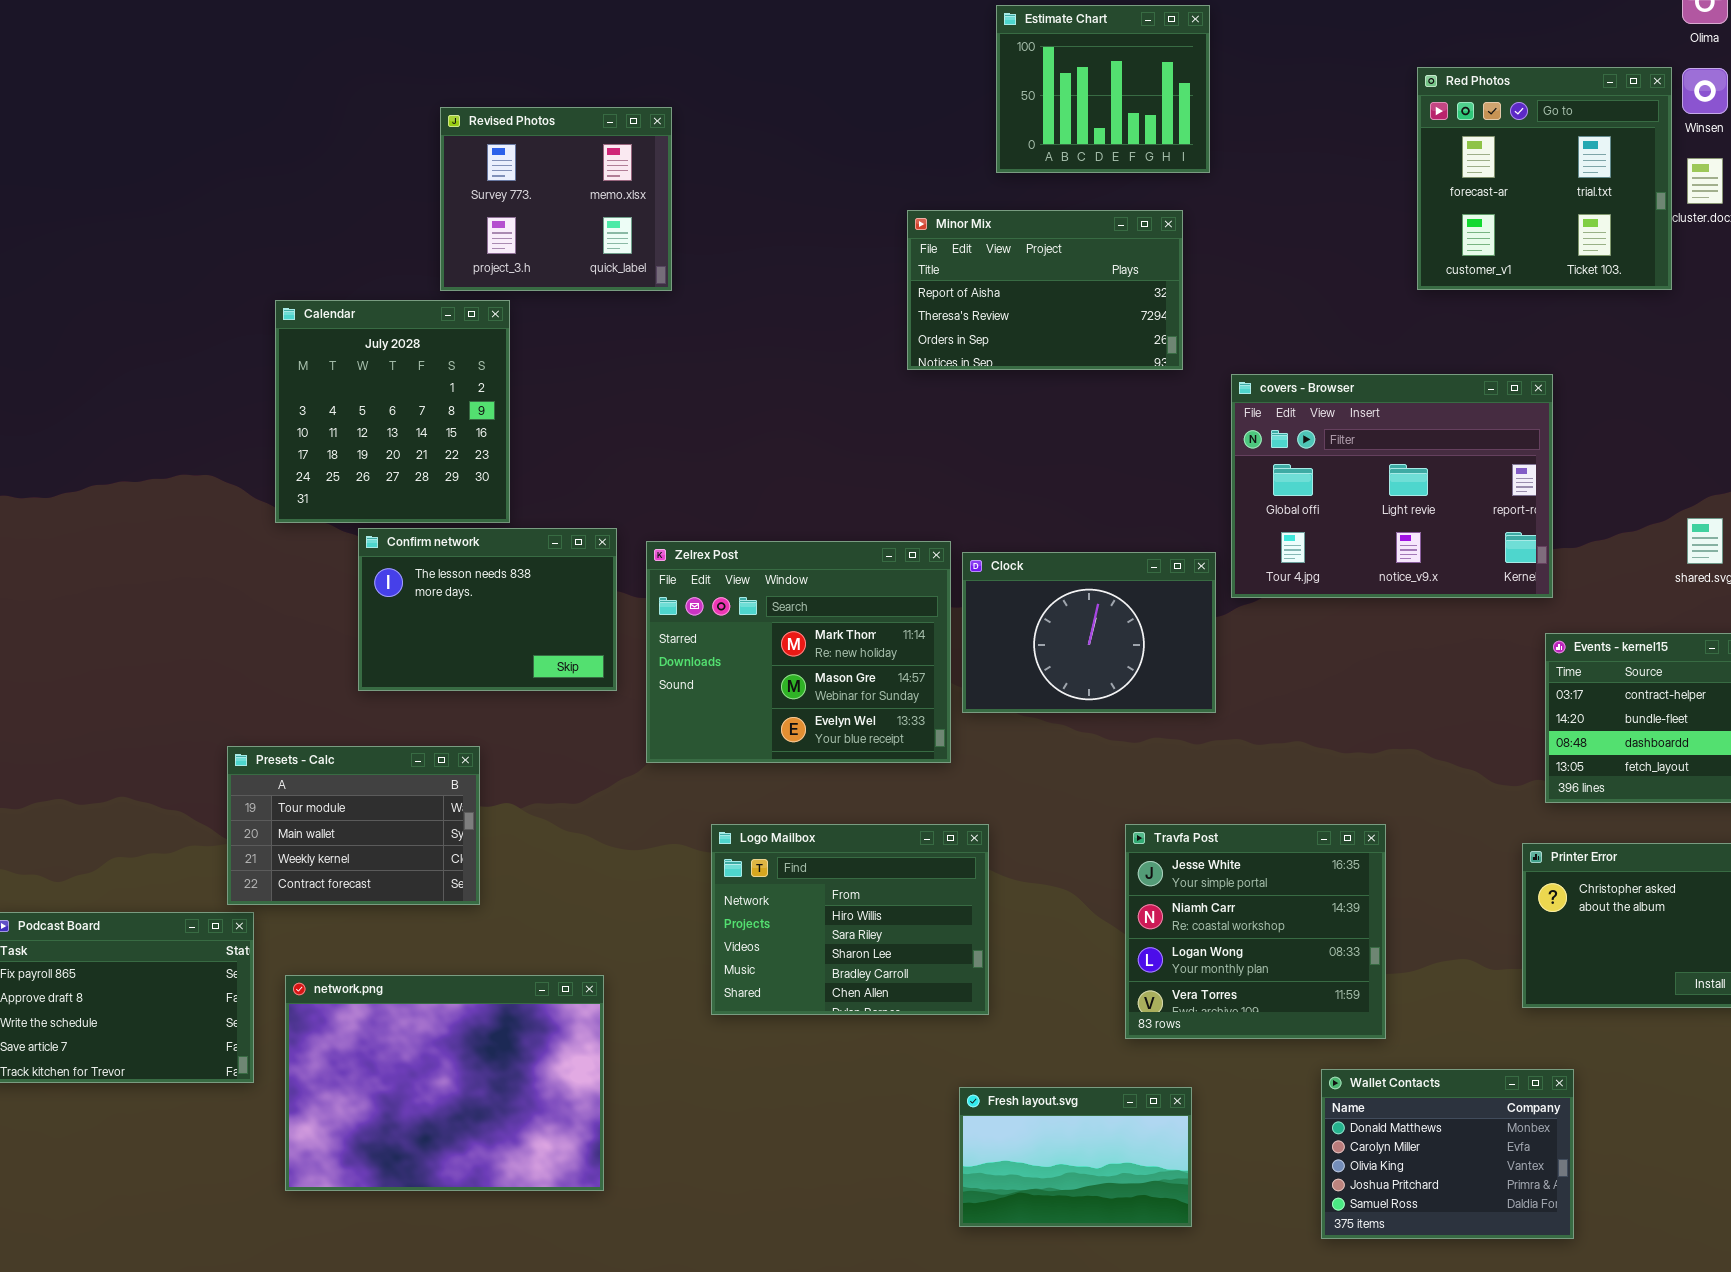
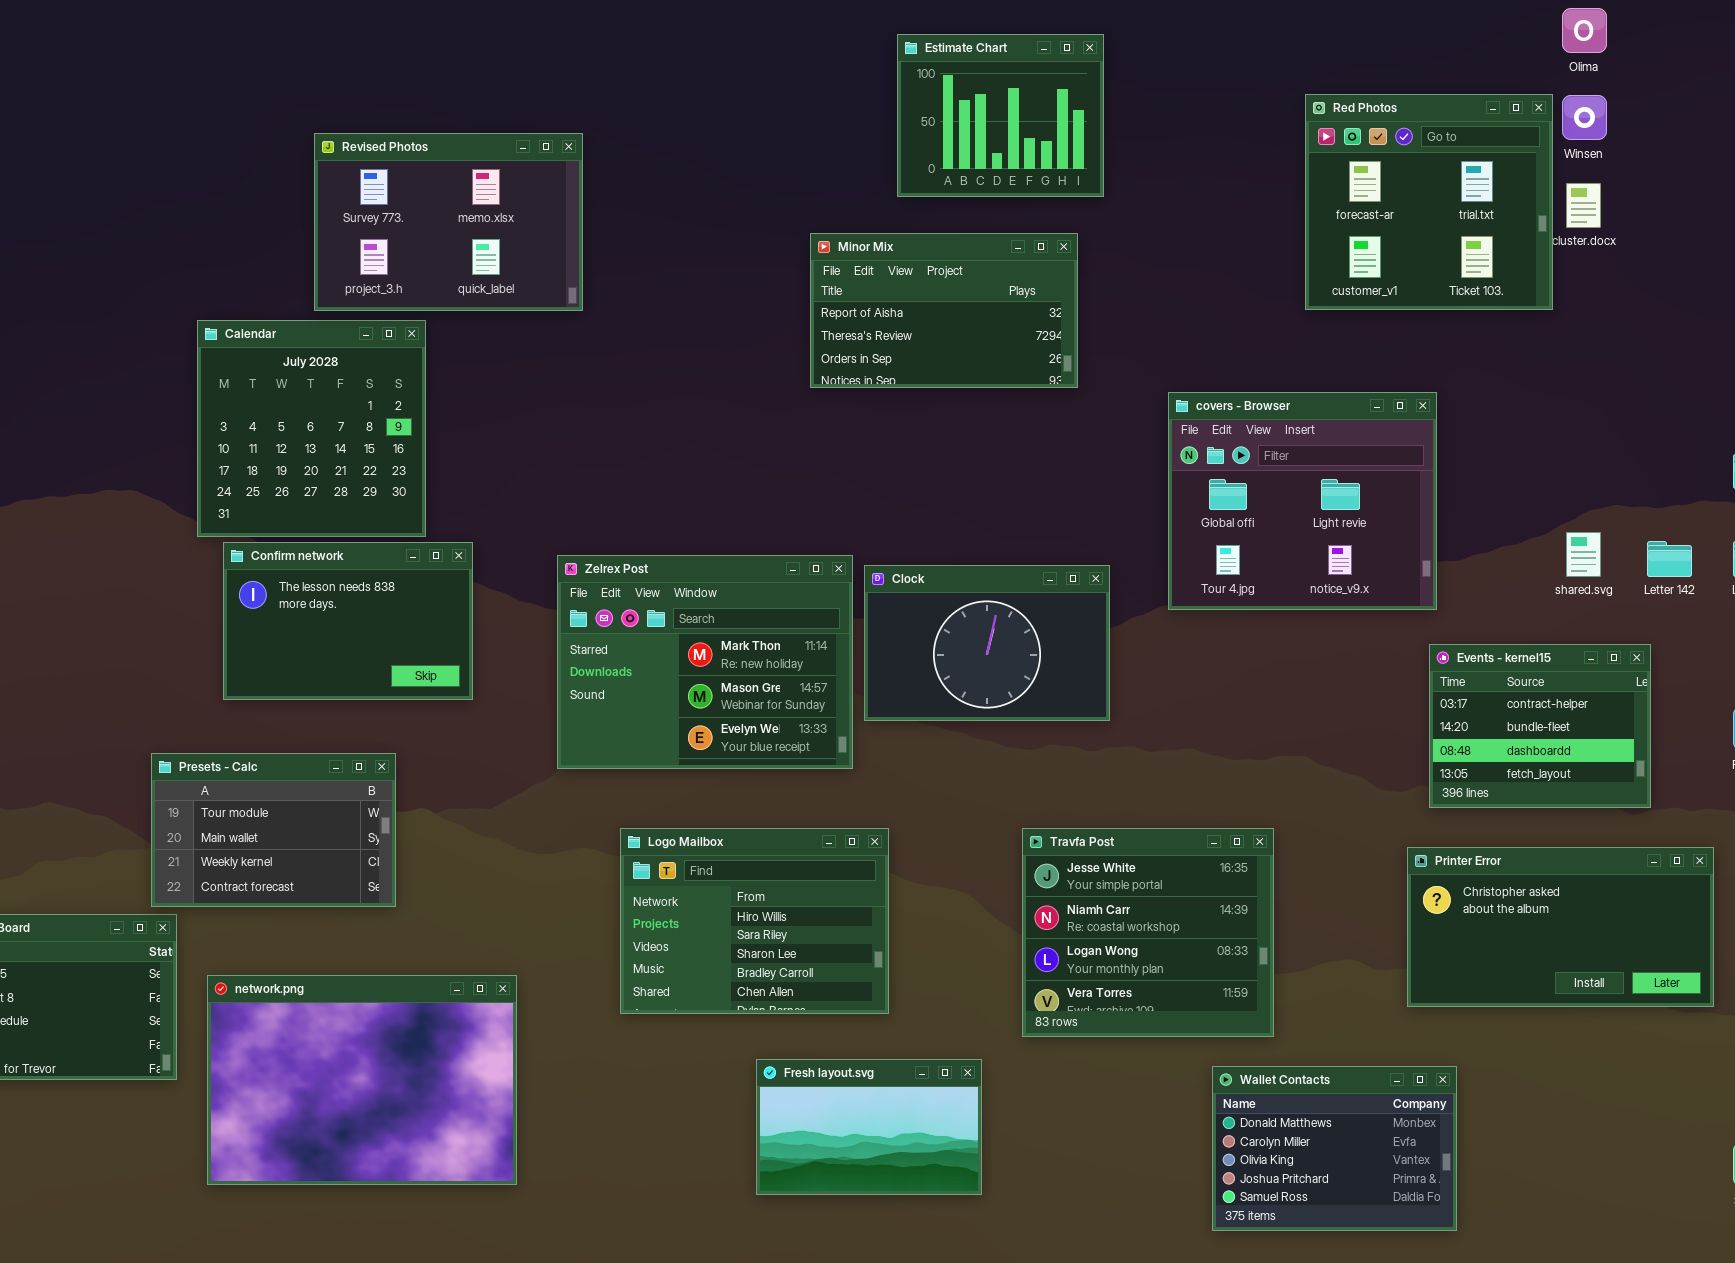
Revised Photos: [440,107,672,291] -> [314,133,583,311], resized
covers - Browser: [1231,374,1553,598] -> [1168,392,1437,610], resized
Confirm network: [358,528,617,691] -> [223,542,473,700], moved
Fresh layout.svg: [959,1087,1192,1227] -> [756,1059,982,1195], moved

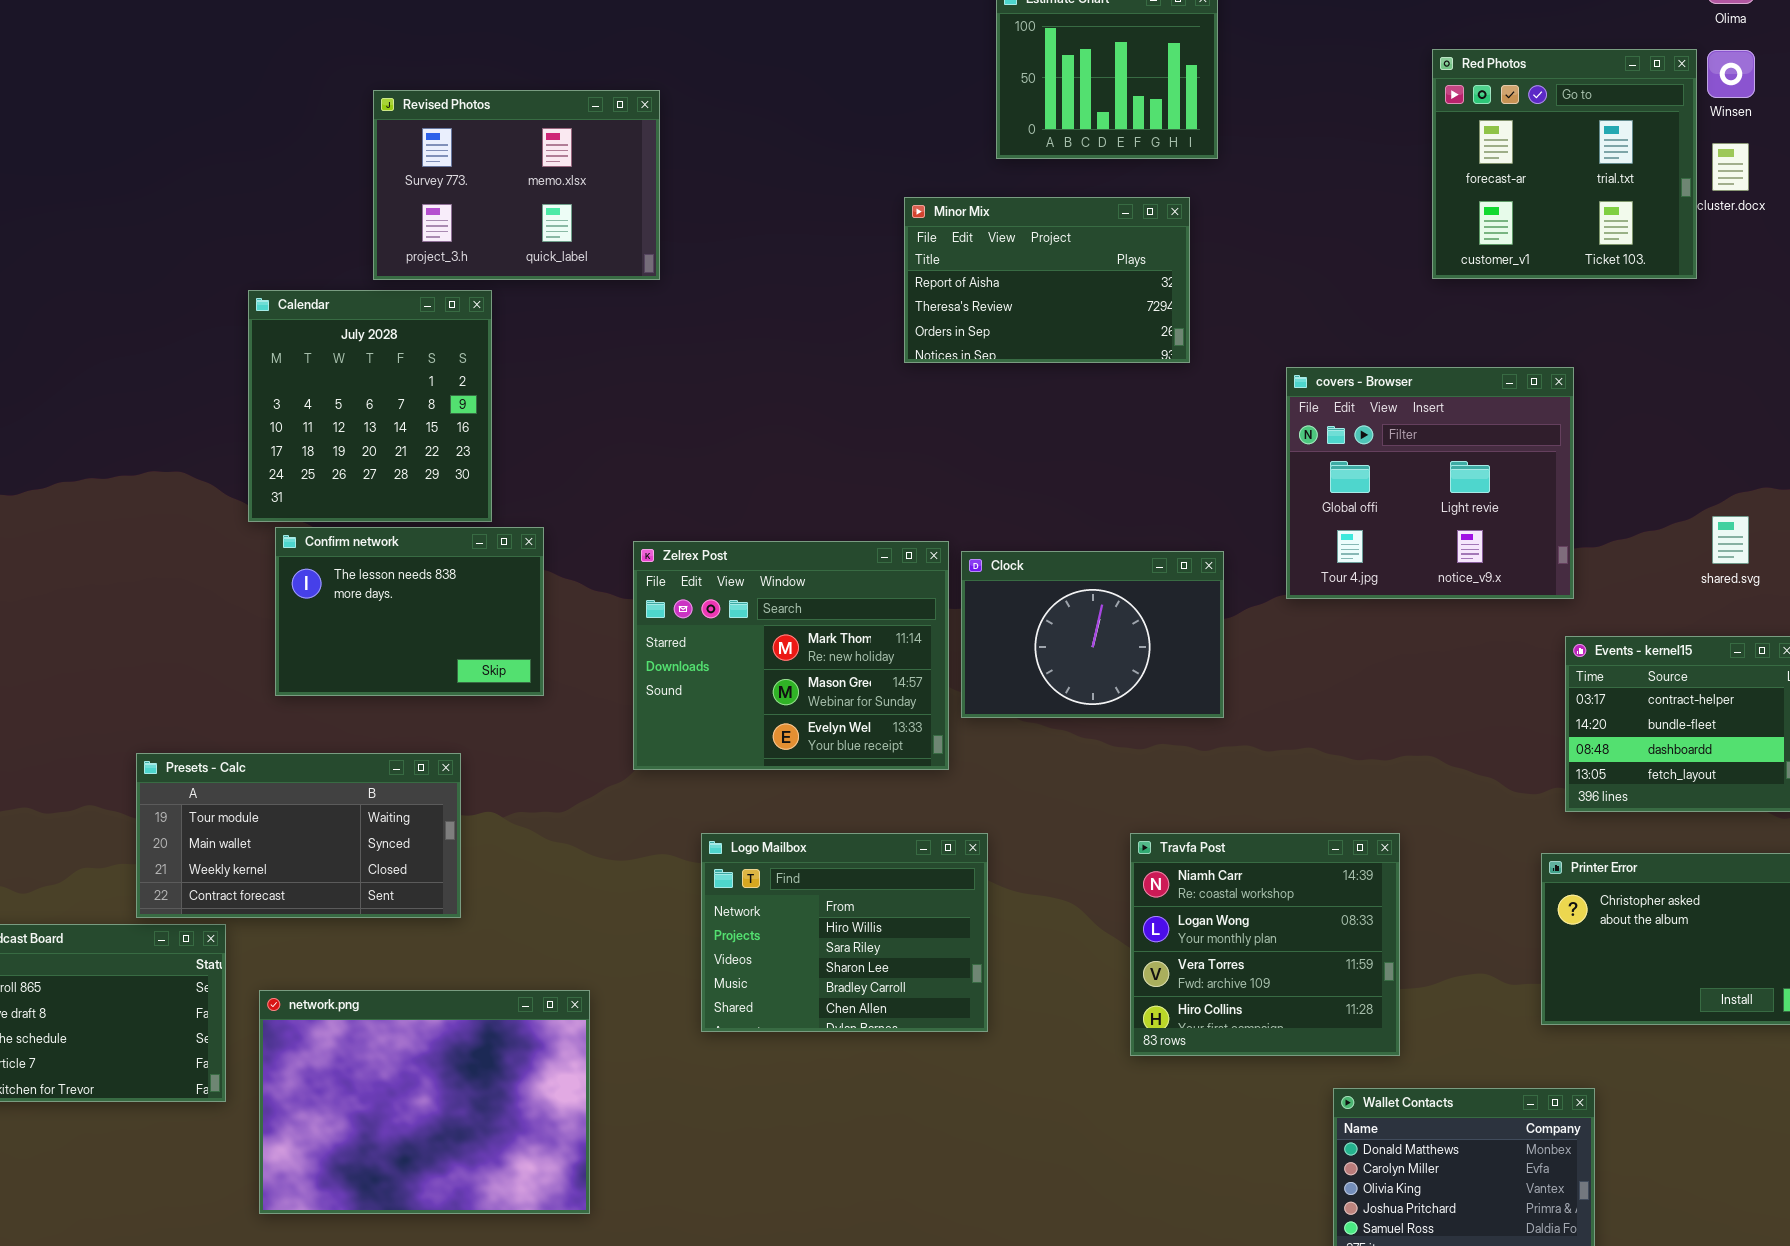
Presets - Calc: [151,753,396,907] -> [136,753,461,918], resized
Travfa Post: [1022,828,1274,1037] -> [1130,833,1400,1056], scrolled down 1 row
Fresh layout.svg: [756,1059,982,1195] -> none, closed

